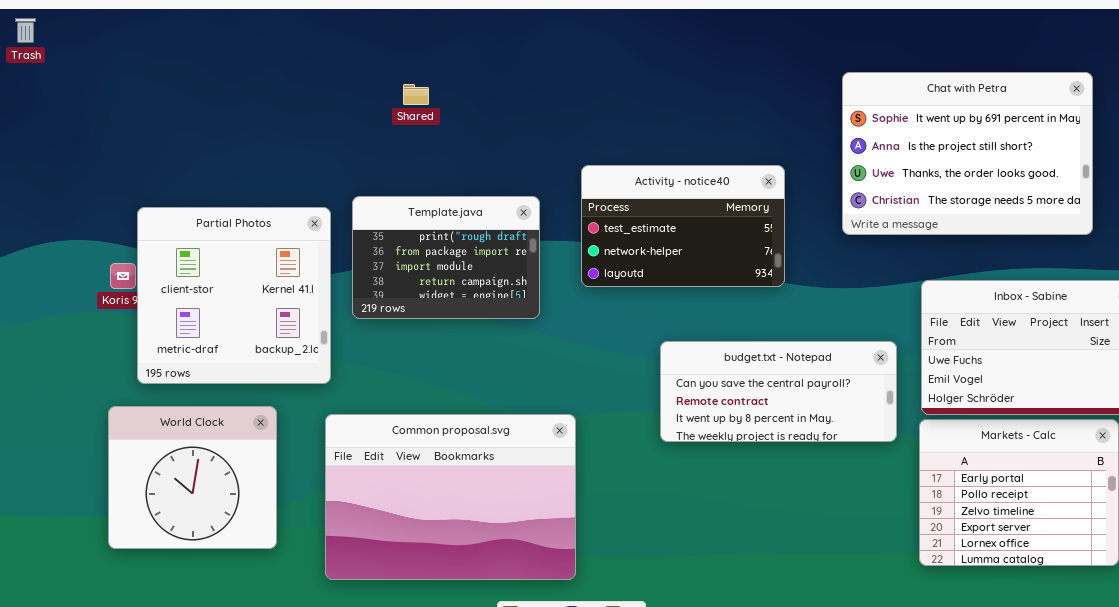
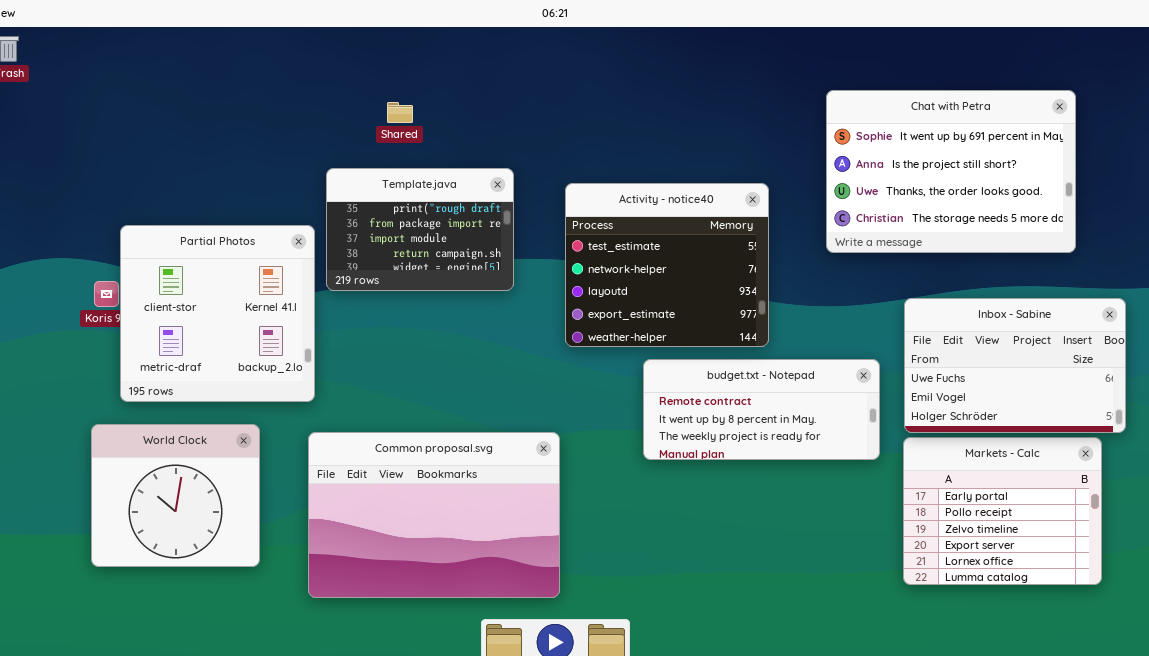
Activity - notice40: [581,165,785,287] -> [565,183,769,347], resized
Template.java: [352,196,540,319] -> [326,168,514,291], moved
budget.txt - Notepad: [660,341,897,442] -> [643,359,880,460], scrolled down 1 row

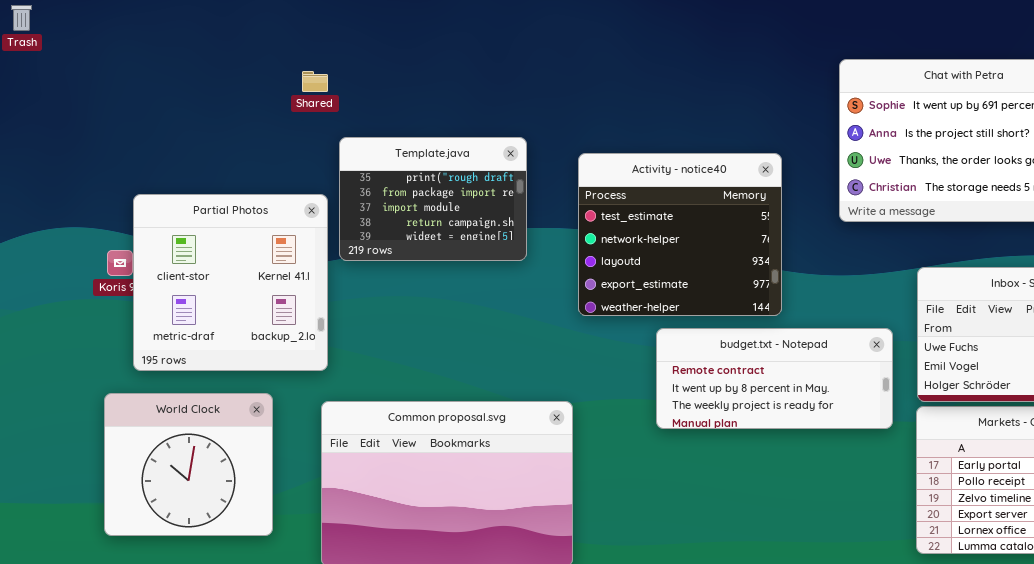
Shared: [387,102,413,123] -> [302,71,328,92], moved

